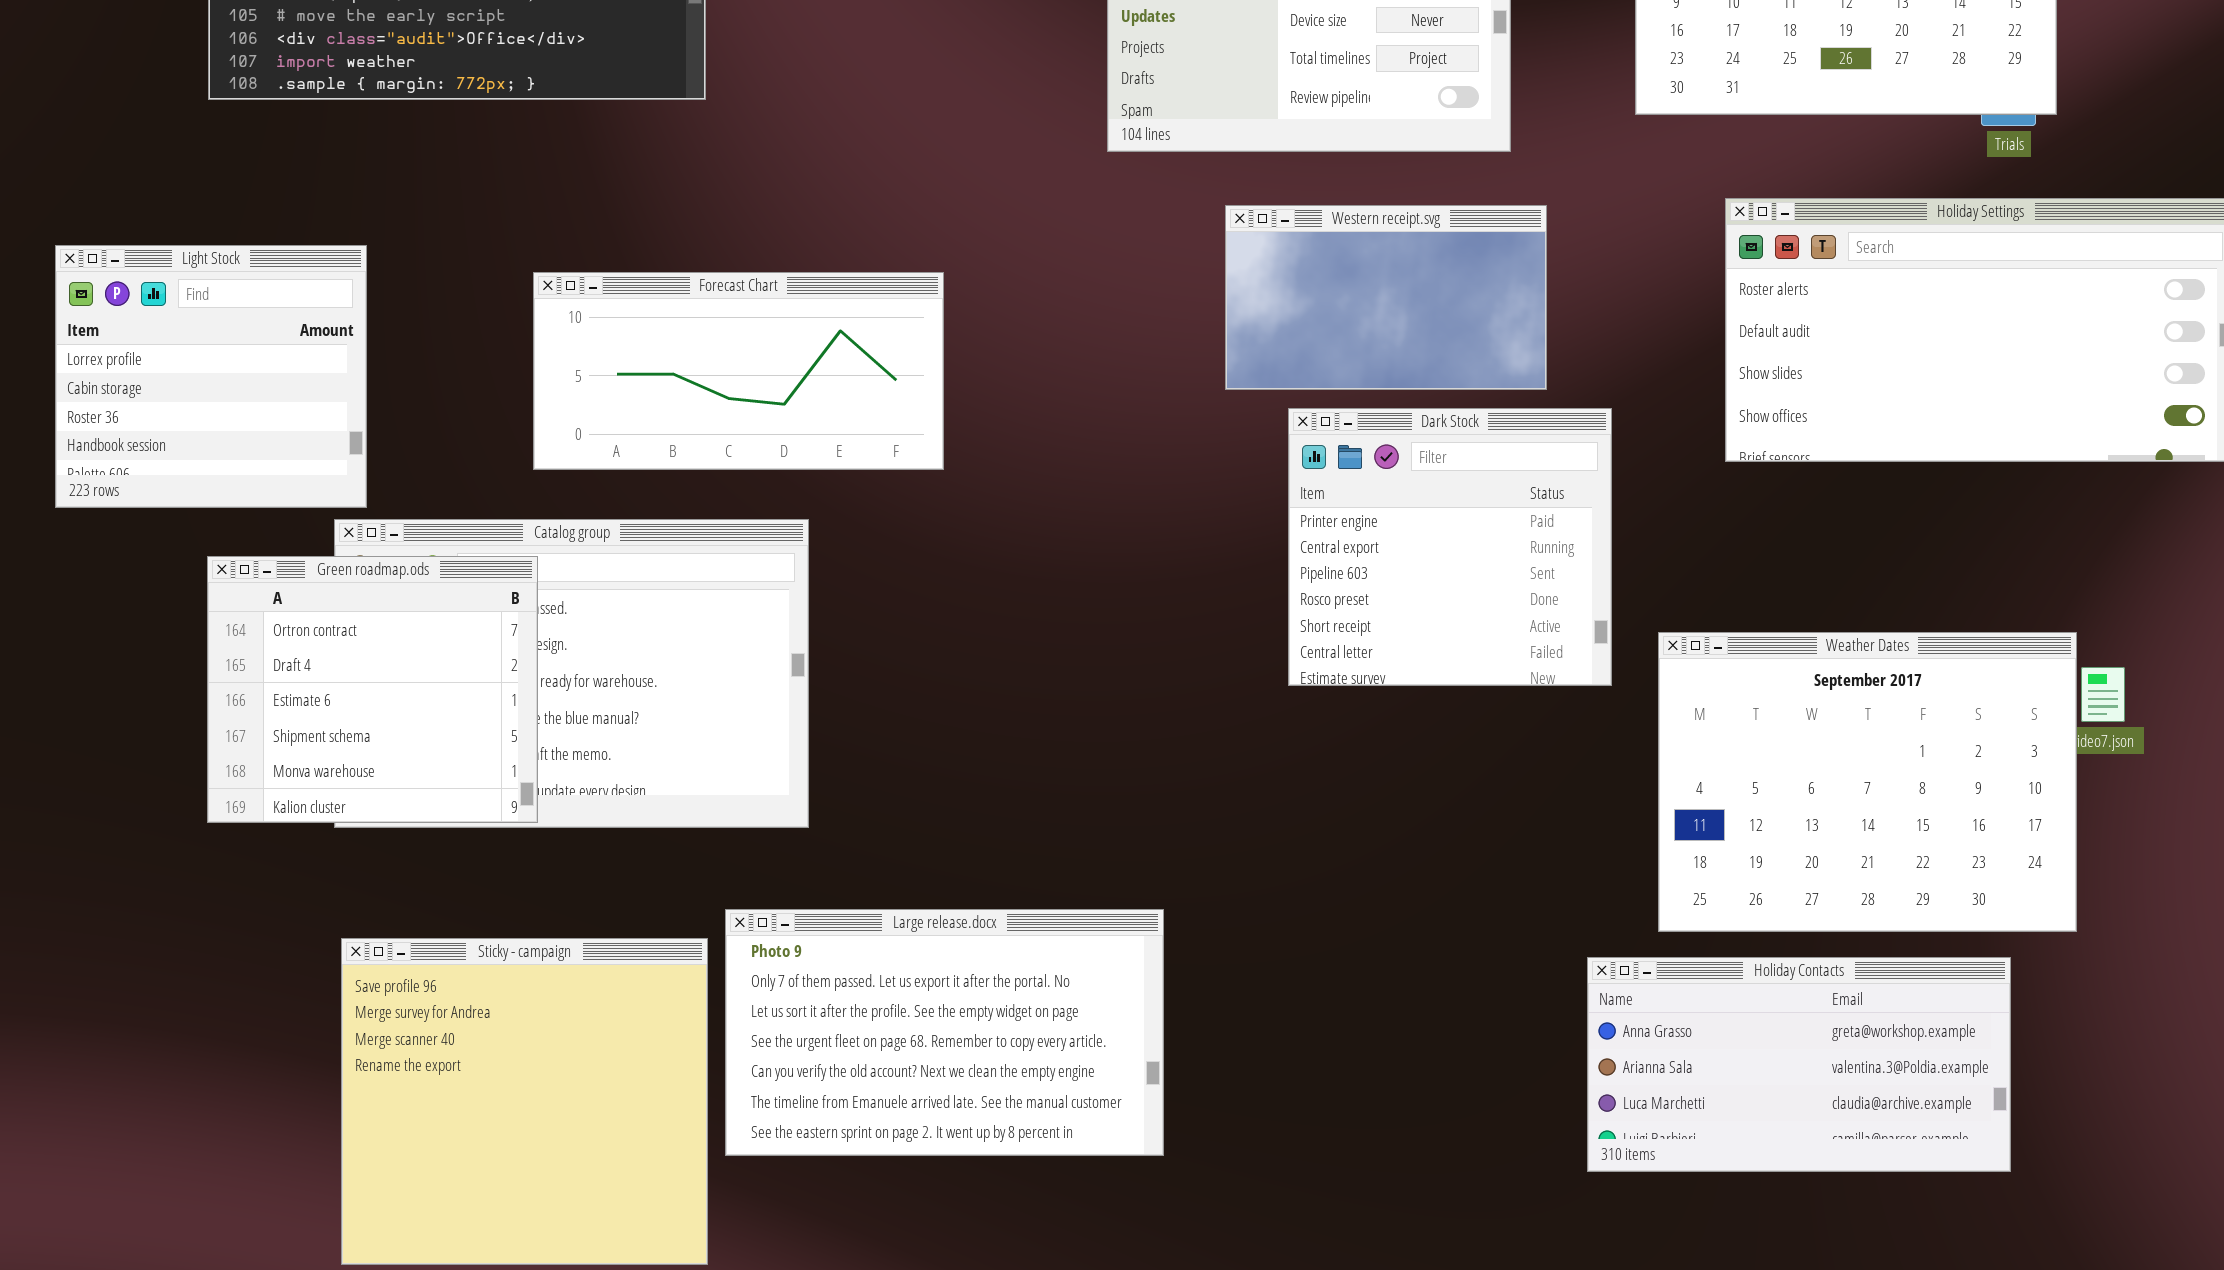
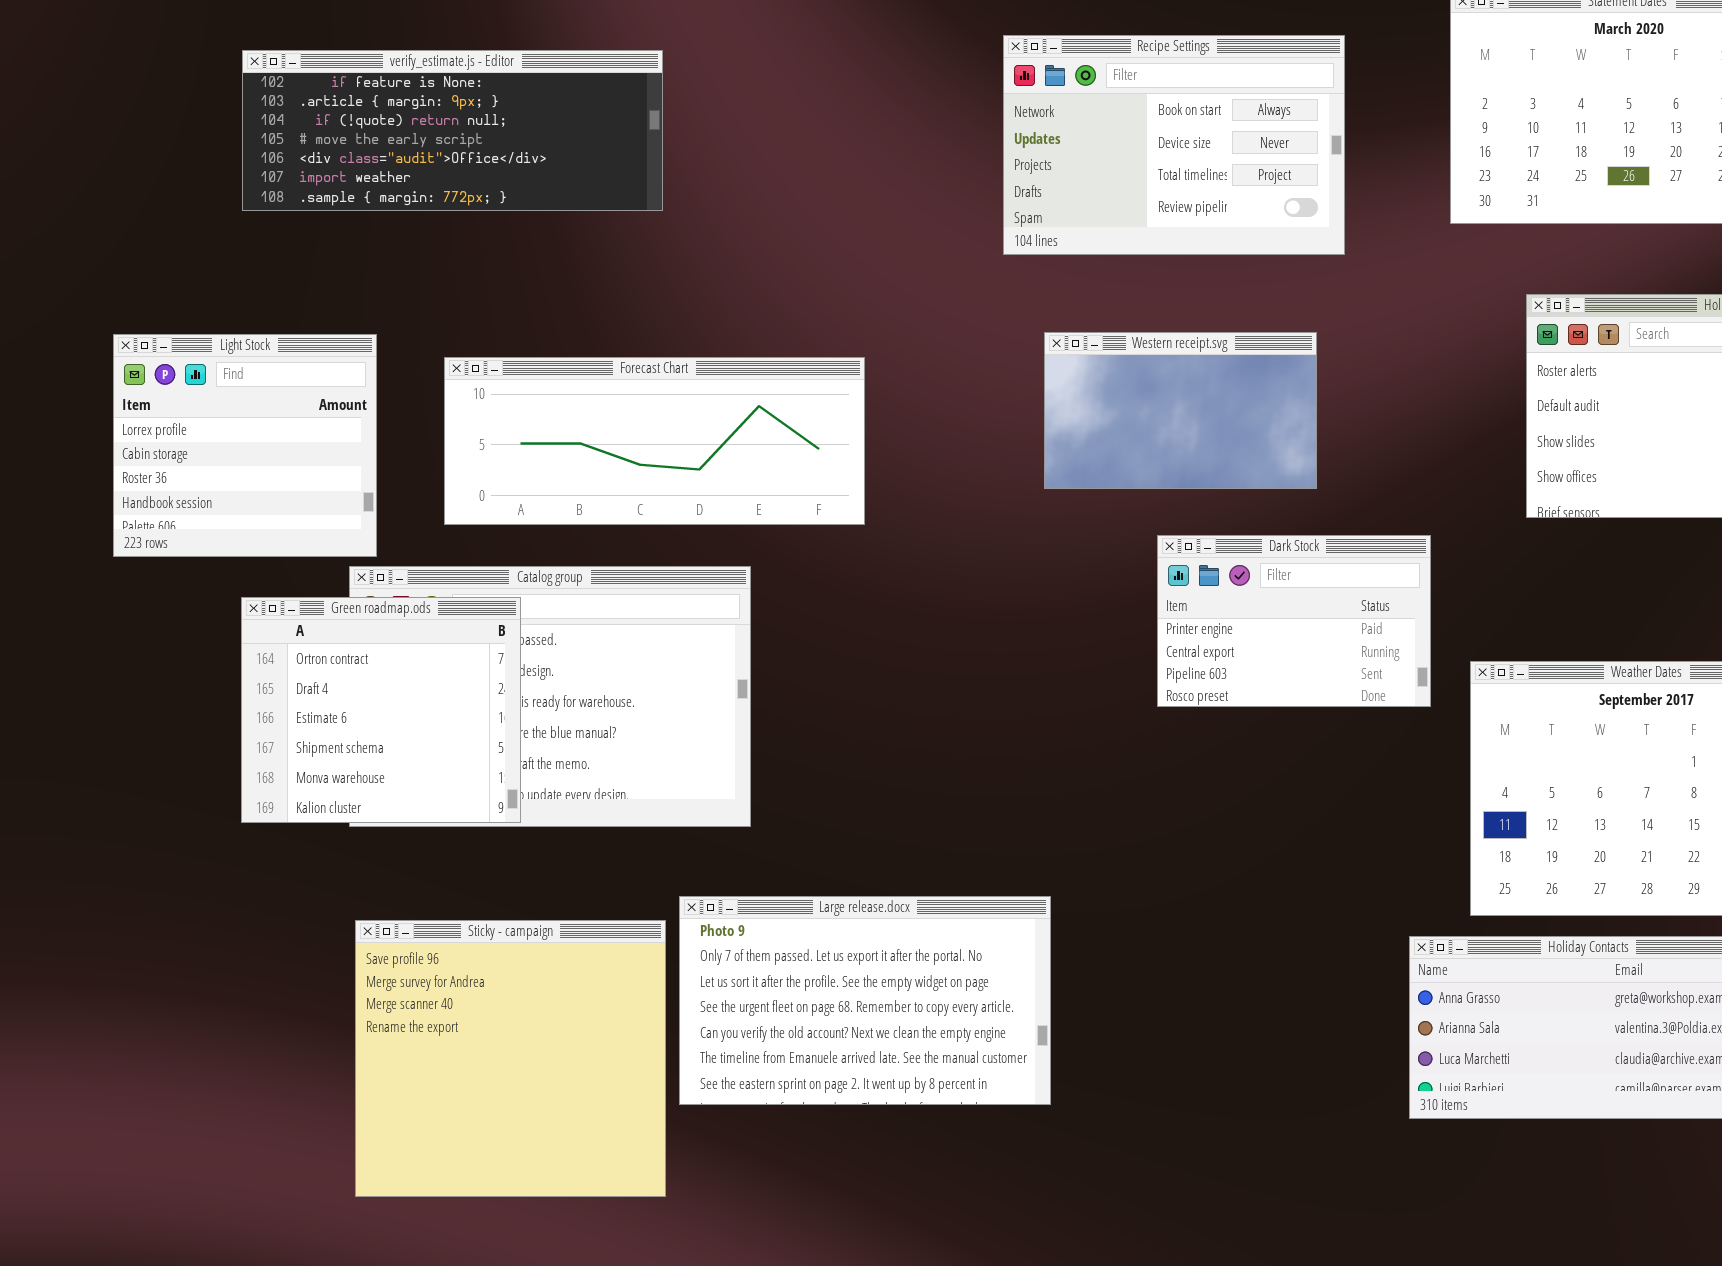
Western receipt.svg: [1225,205,1547,390] -> [1044,332,1317,489], moved
Forecast Chart: [533,272,944,470] -> [444,357,865,525], resized
Dark Stock: [1288,408,1612,686] -> [1157,535,1431,707], resized

